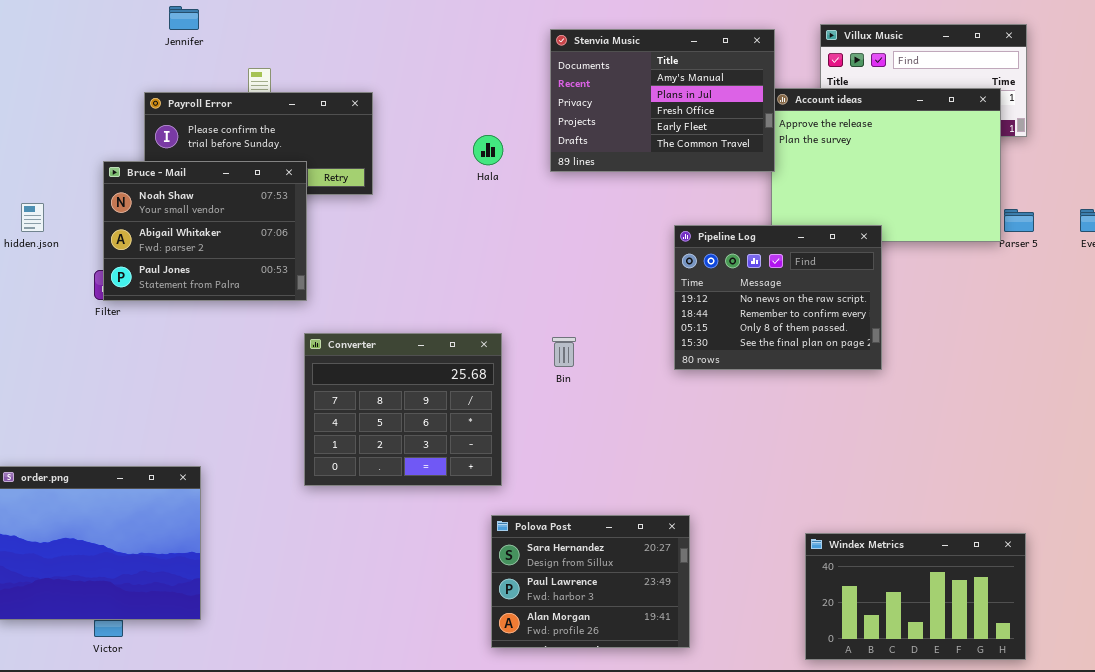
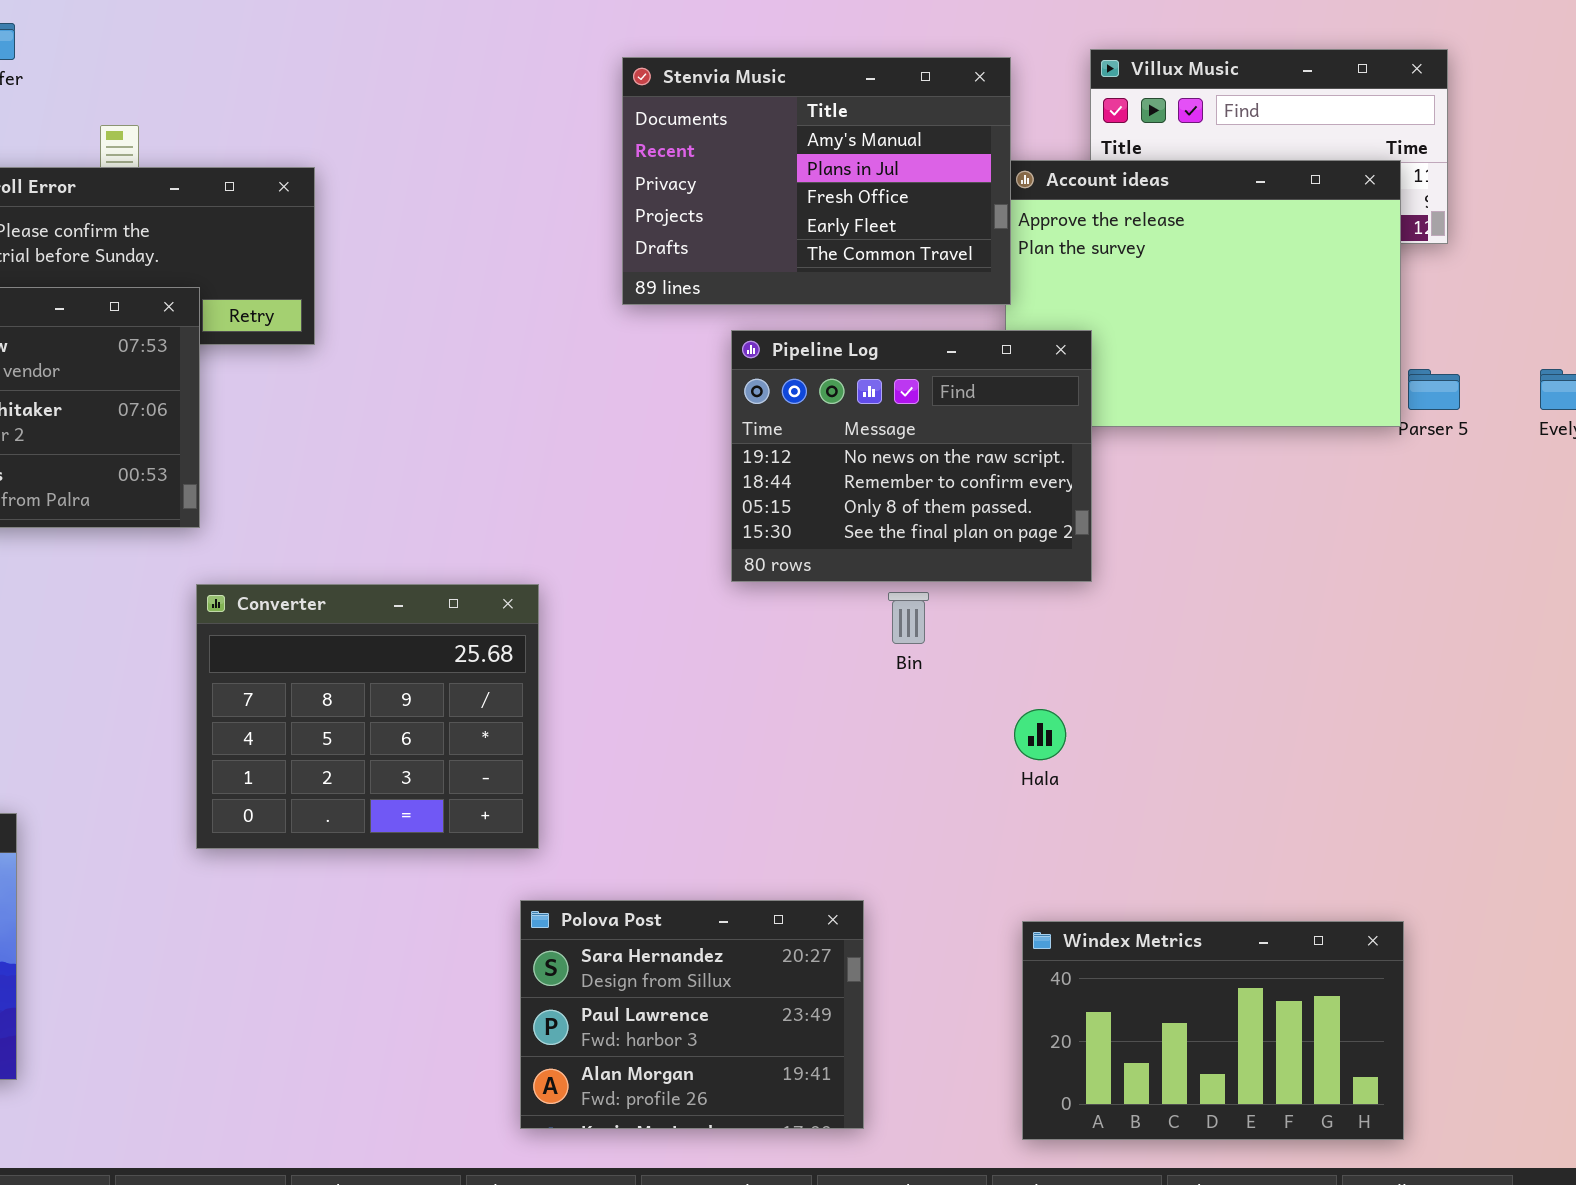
Hala: [473,135,503,165] -> [1014,709,1066,760], moved
Pipeline Log: [674,225,882,370] -> [731,330,1092,582], moved
Bin: [552,337,576,367] -> [888,592,929,644], moved
Windex Metrics: [805,533,1026,660] -> [1022,921,1404,1140], moved

